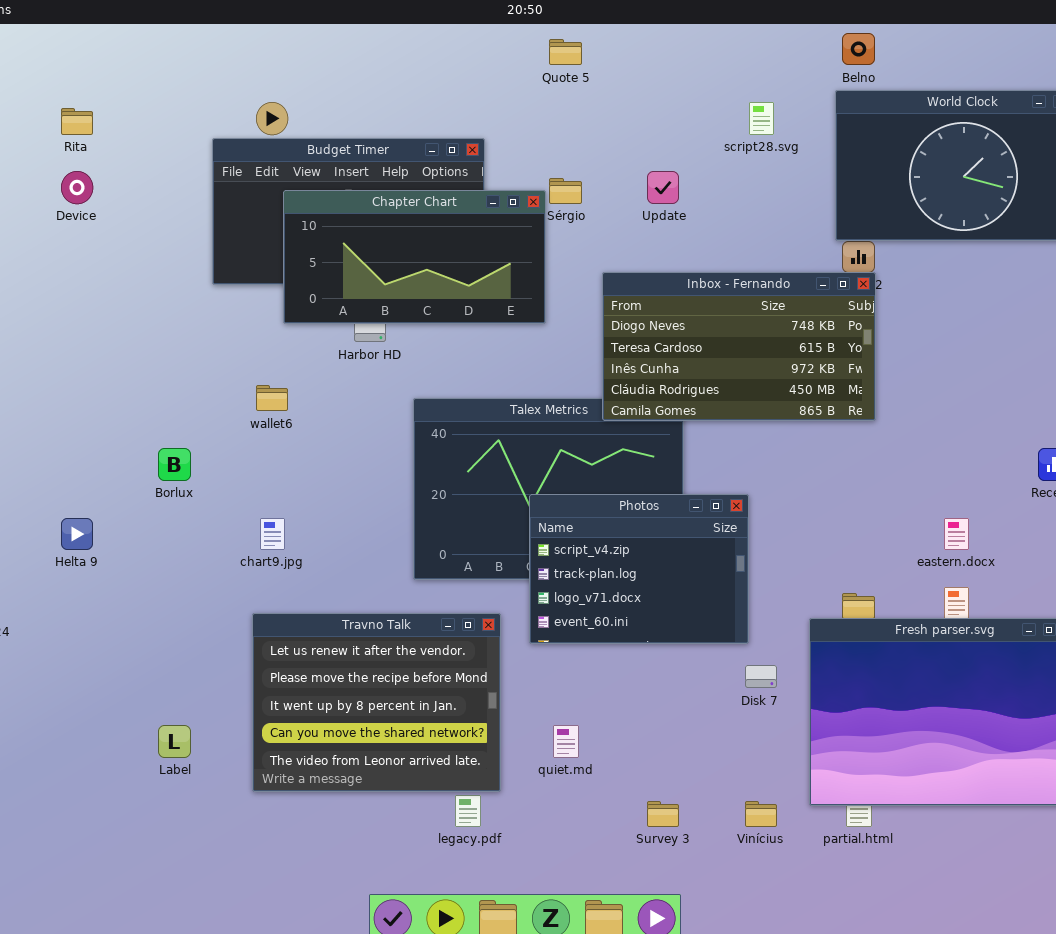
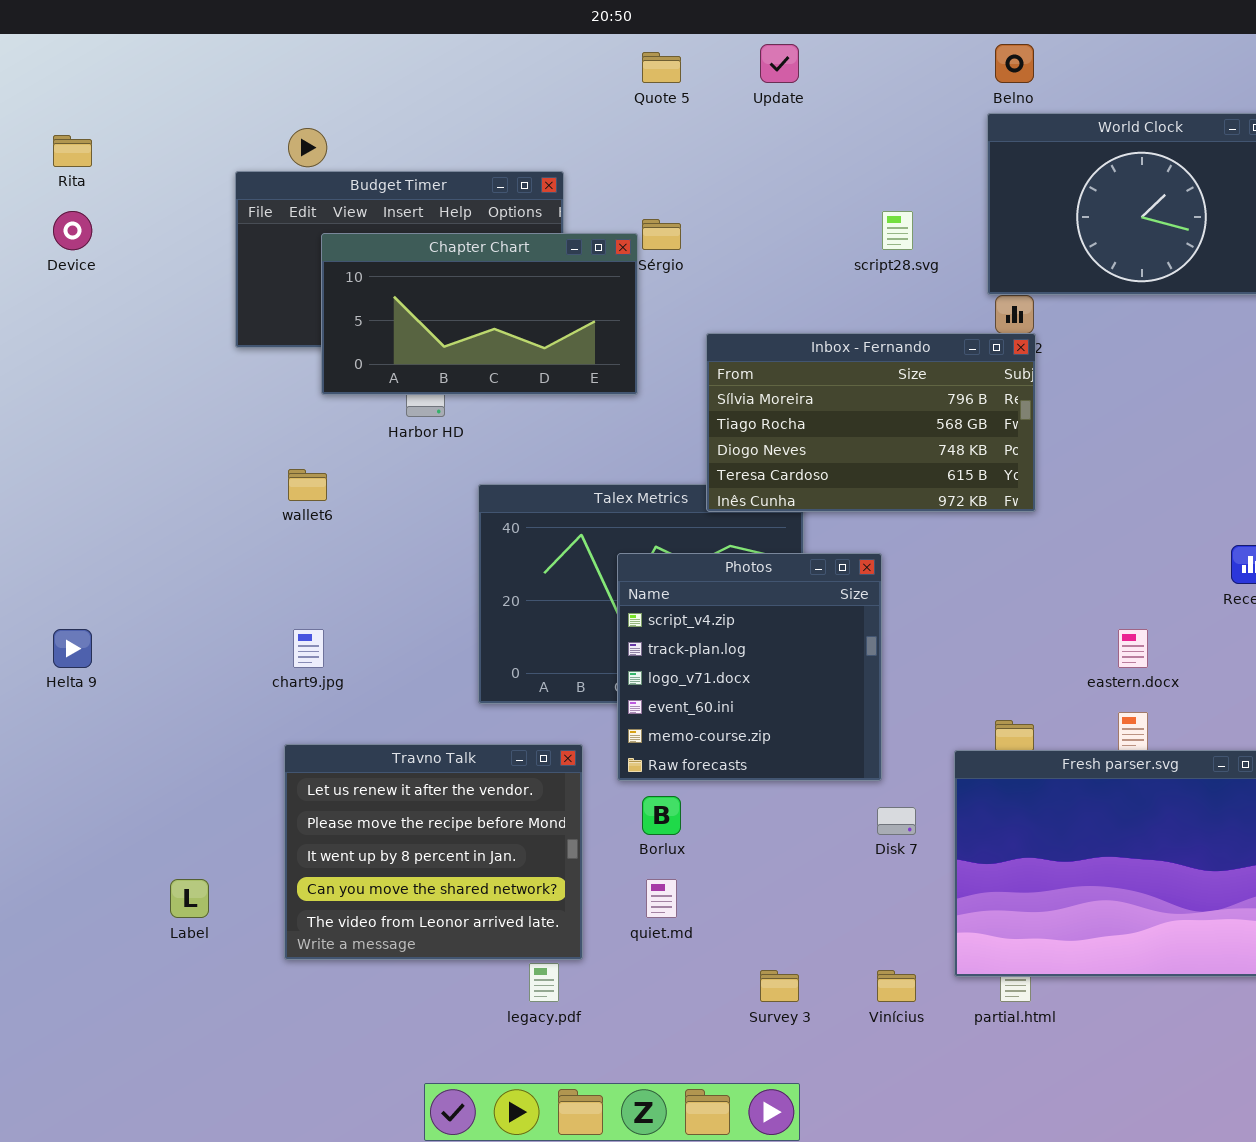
script28.svg: [749,102,774,135] -> [882,211,913,250], moved
Update: [647,171,679,204] -> [760,44,799,83], moved
Inbox - Fernando: [602,272,876,421] -> [706,333,1036,512], scrolled up 2 rows
Borlux: [158,448,191,481] -> [642,796,681,835], moved
Photos: [529,494,749,644] -> [617,553,882,781], resized

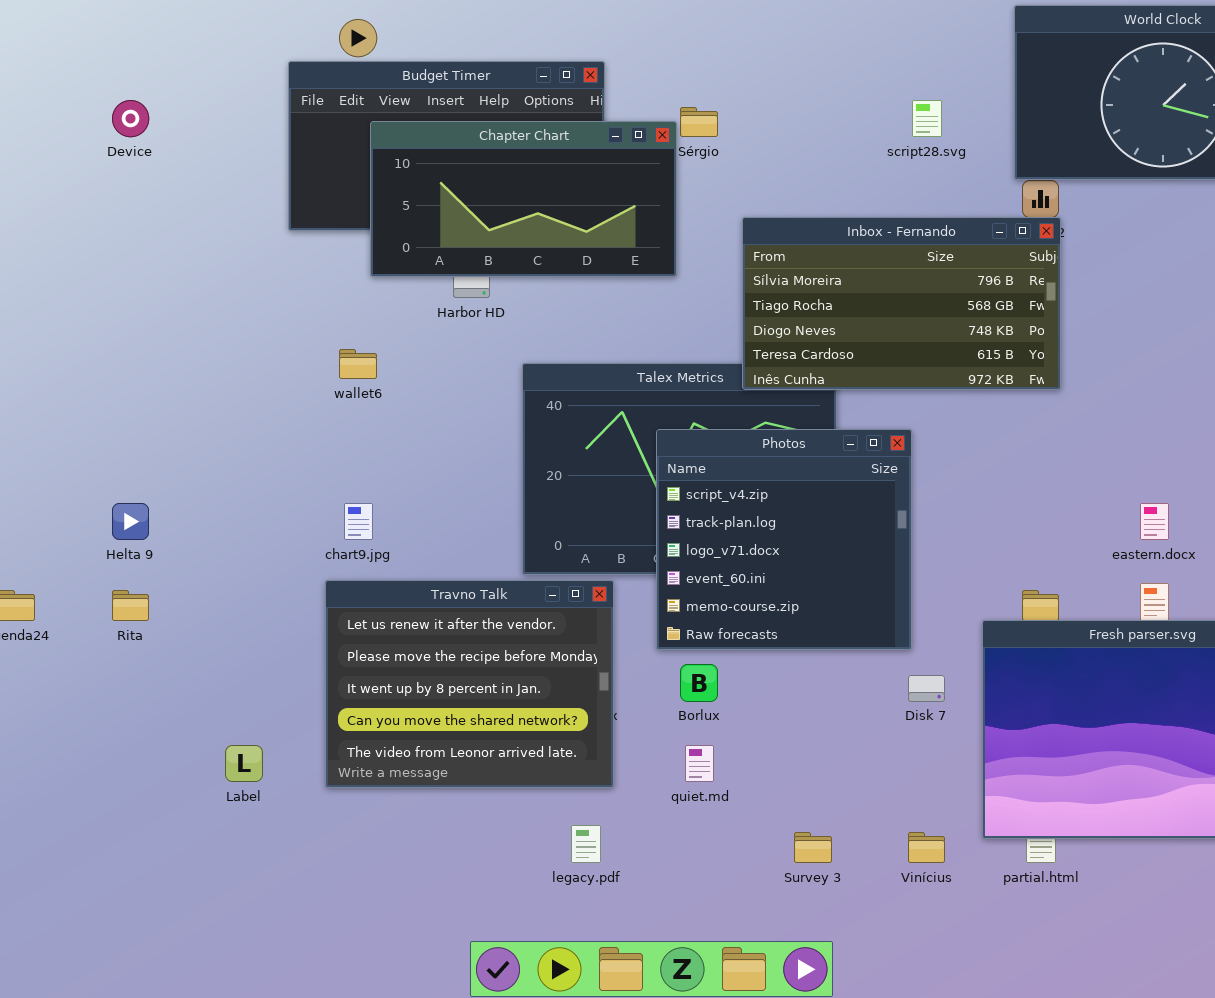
Rita: [53,135,92,167] -> [112,590,149,621], moved
Travno Talk: [284,744,583,960] -> [325,580,614,788], moved

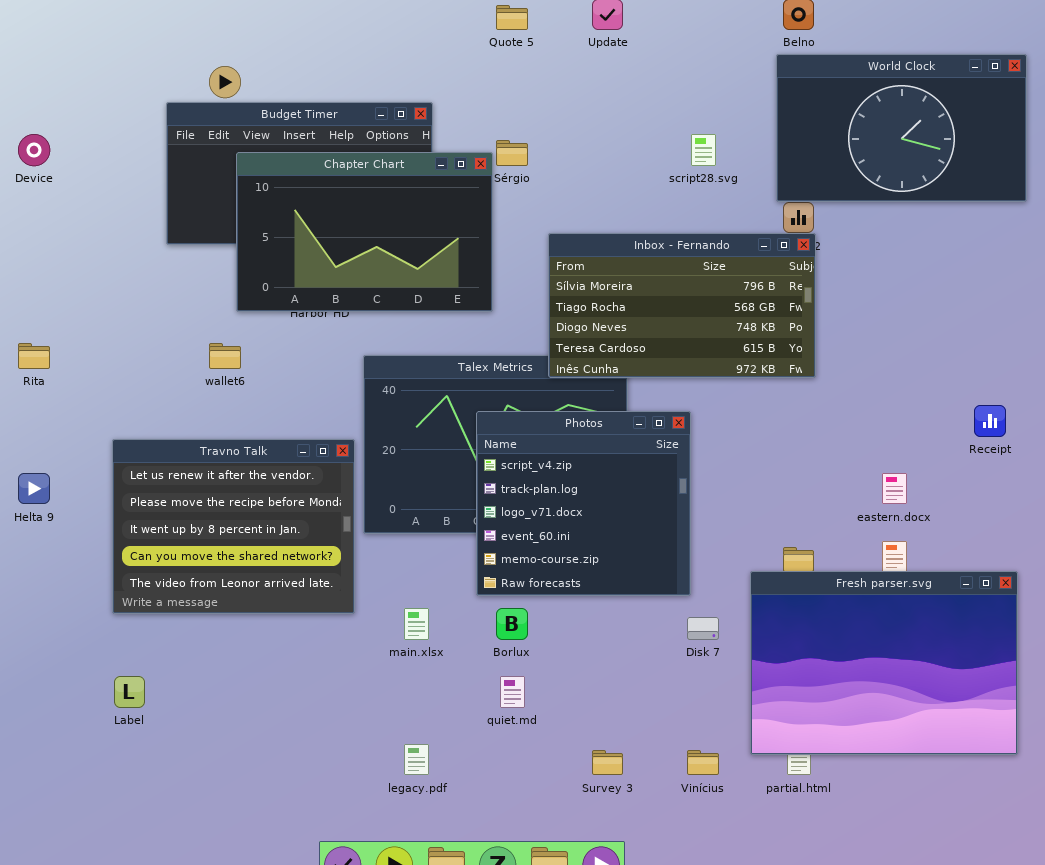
Chapter Chart: [370,121,677,277] -> [236,152,493,312], resized
Travno Talk: [325,580,614,788] -> [112,439,355,614], moved
Rita: [112,590,149,621] -> [18,343,50,369], moved

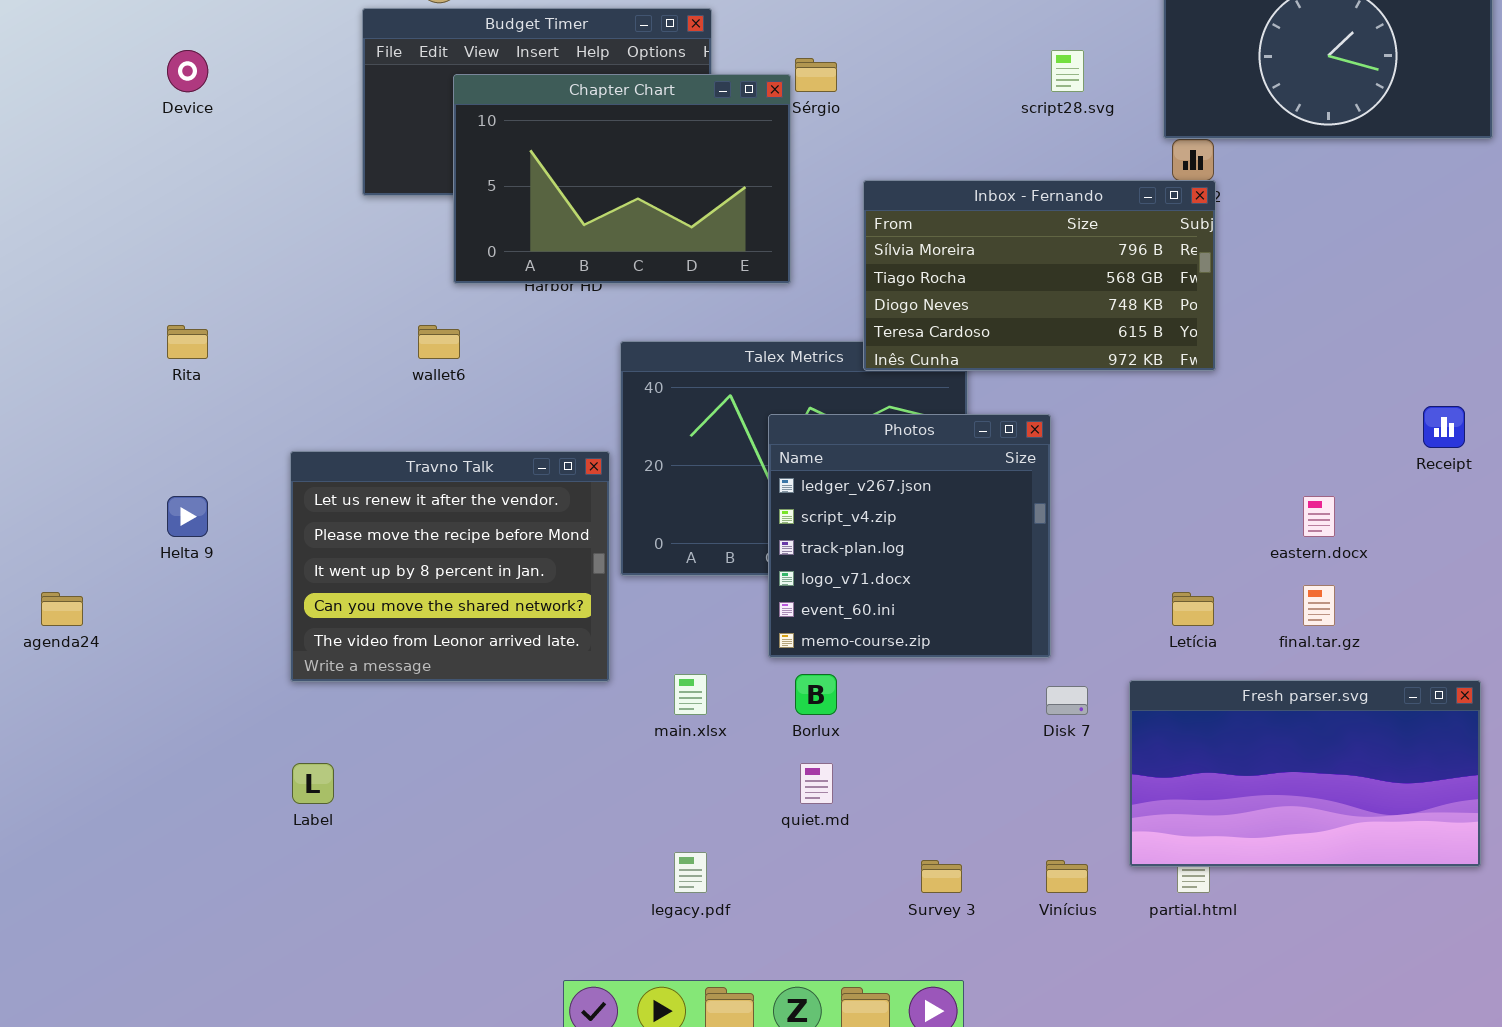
Photos: [476,411,691,596] -> [768,414,1051,658], scrolled up 1 row
Fresh parser.svg: [750,571,1018,755] -> [1129,680,1481,867], resized

